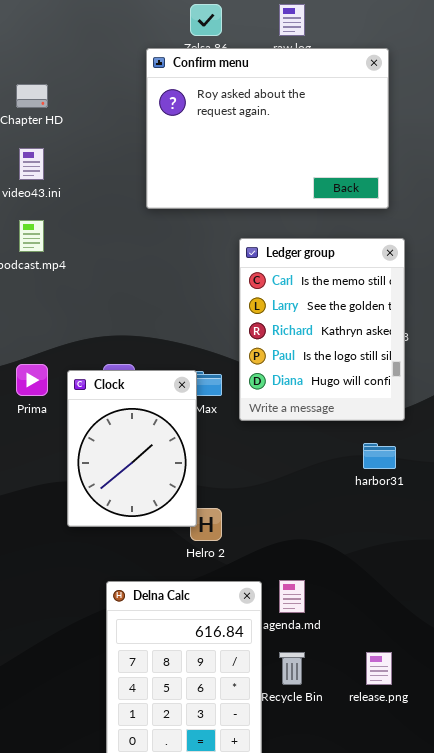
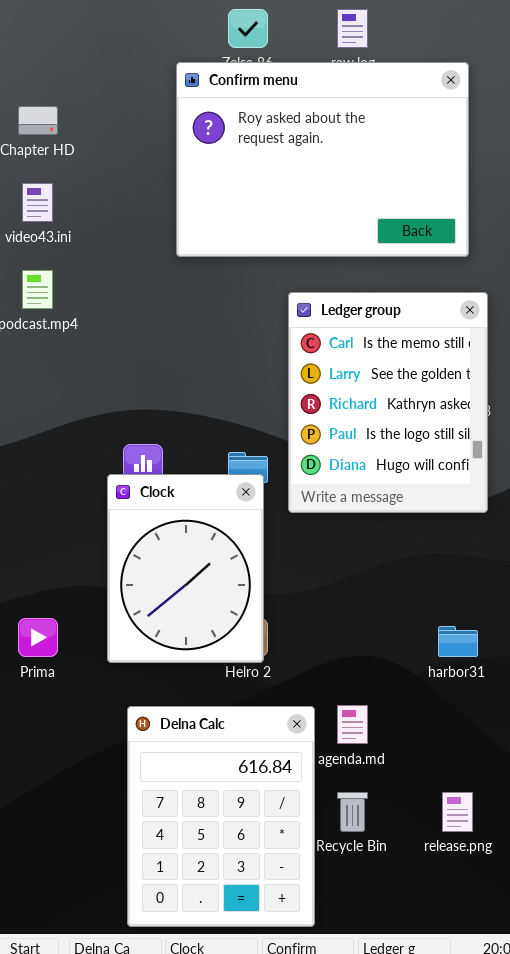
Prima: [16,364,48,396] -> [18,618,58,657], moved
Clock: [67,370,197,527] -> [107,474,264,663], moved
harbor31: [363,443,396,469] -> [438,626,478,657], moved

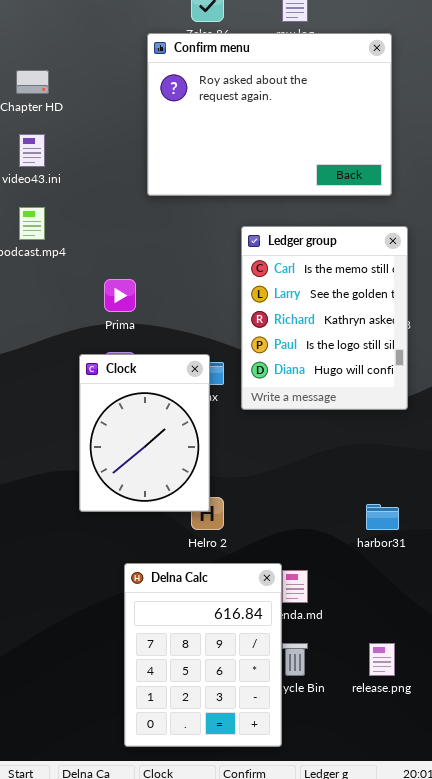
Clock: [107,474,264,663] -> [79,354,210,512], moved
Prima: [18,618,58,657] -> [104,279,136,312], moved
Delna Calc: [127,706,315,927] -> [124,563,282,747], moved

